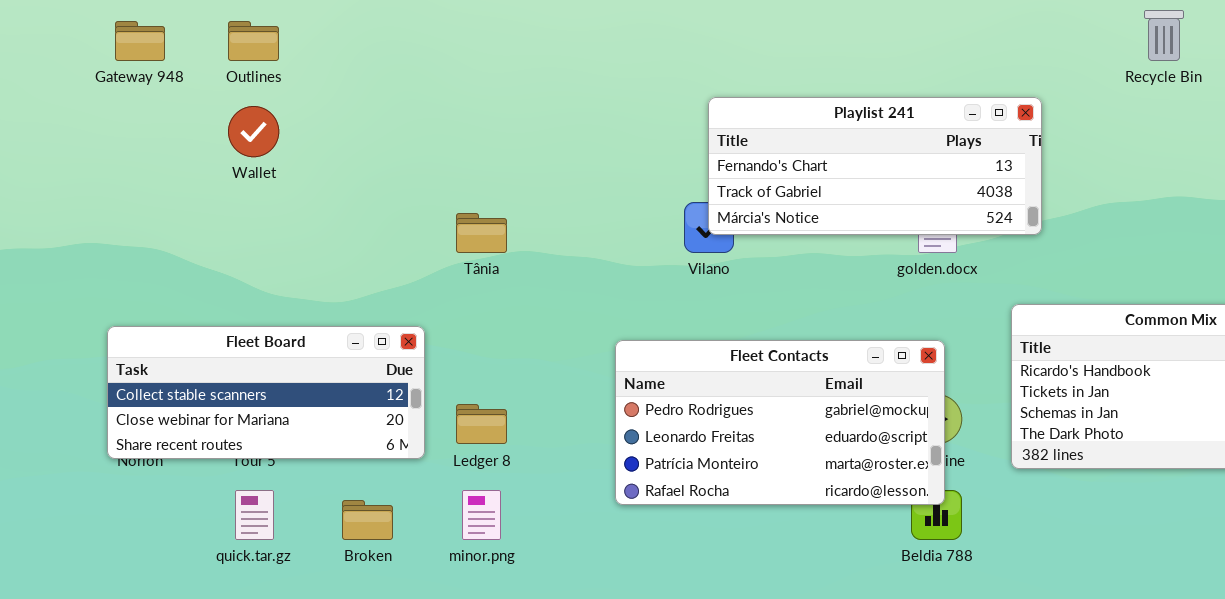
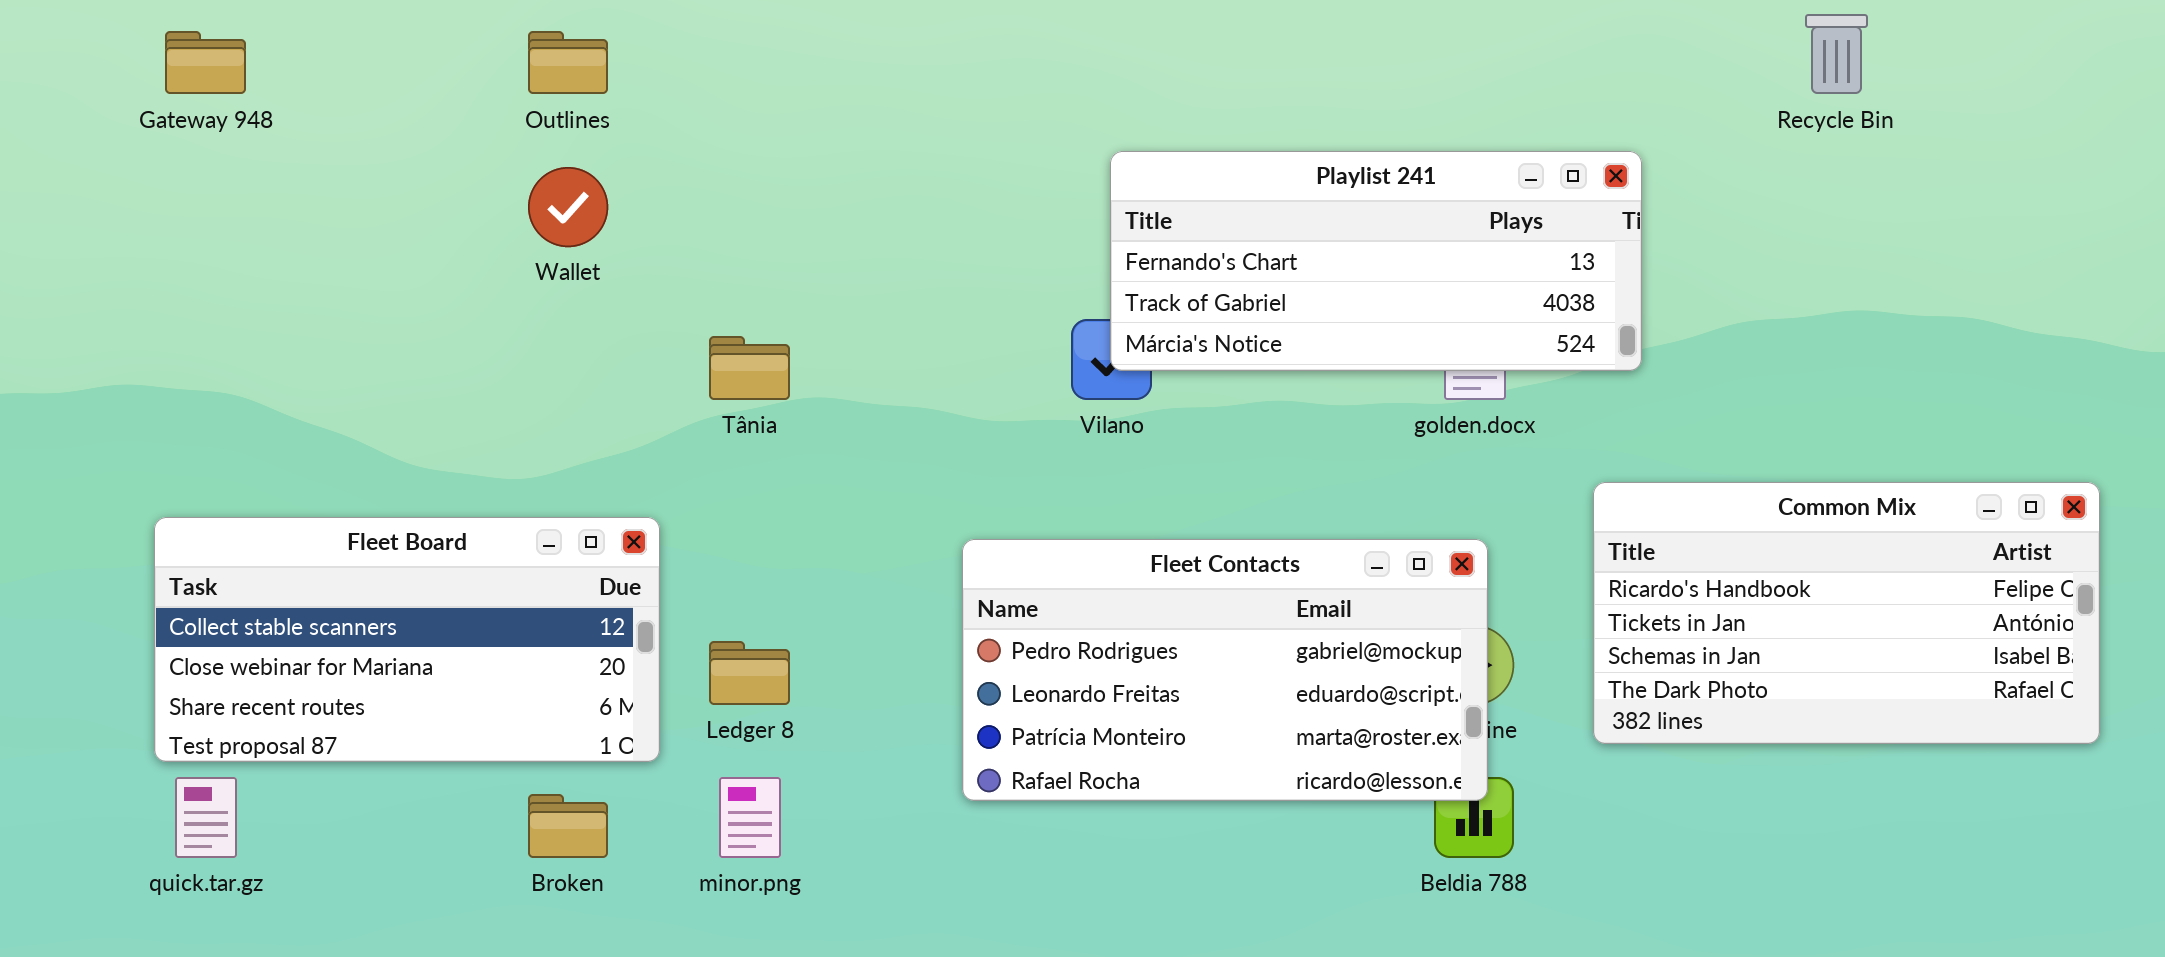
Outlines: [228,21,279,61] -> [528,31,608,94], moved
Wallet: [228,106,279,157] -> [528,167,608,247], moved
Fleet Board: [107,326,425,459] -> [154,517,660,762], resized
quick.tar.gz: [235,490,274,540] -> [175,777,237,858], moved

